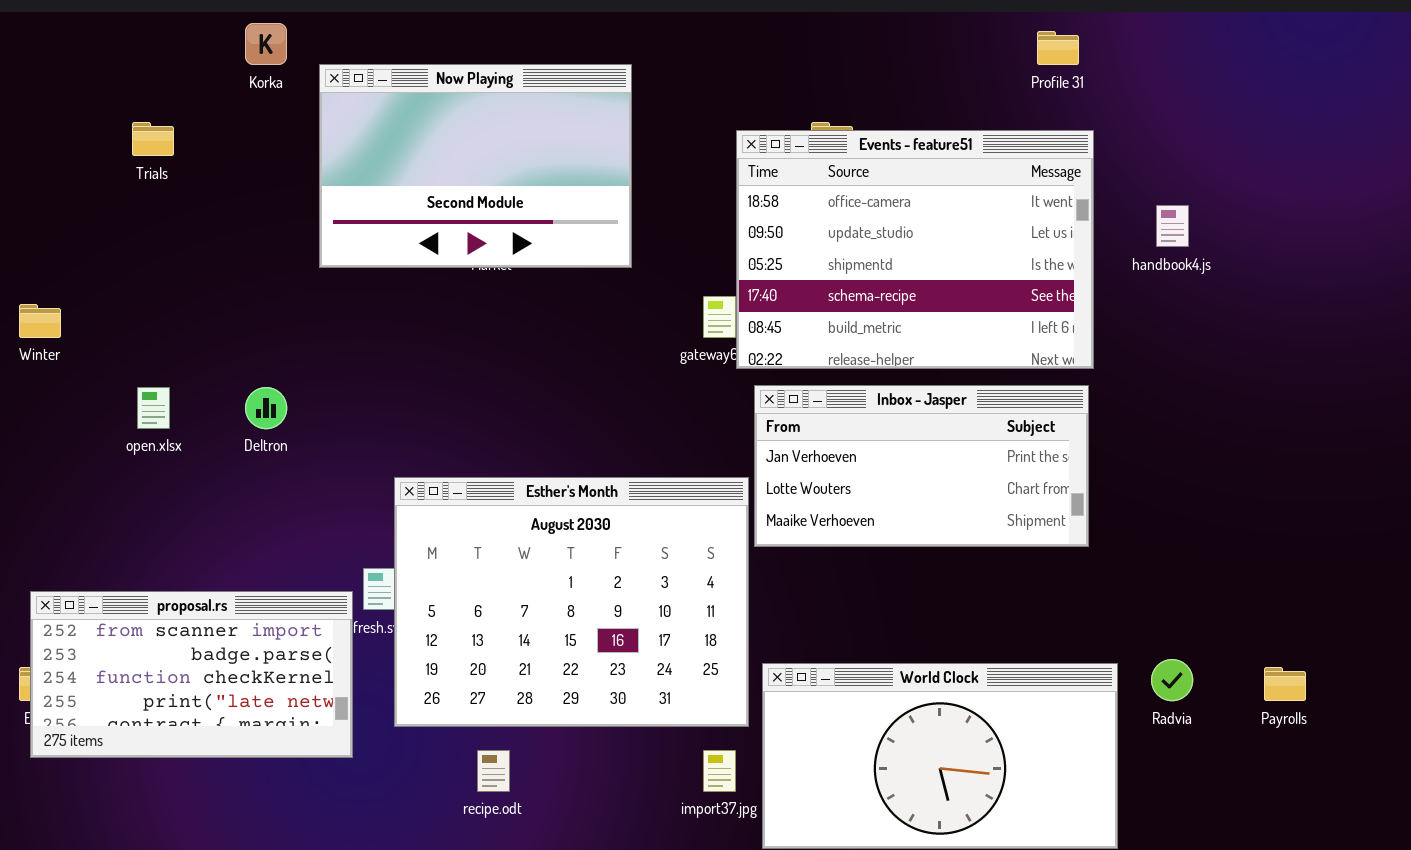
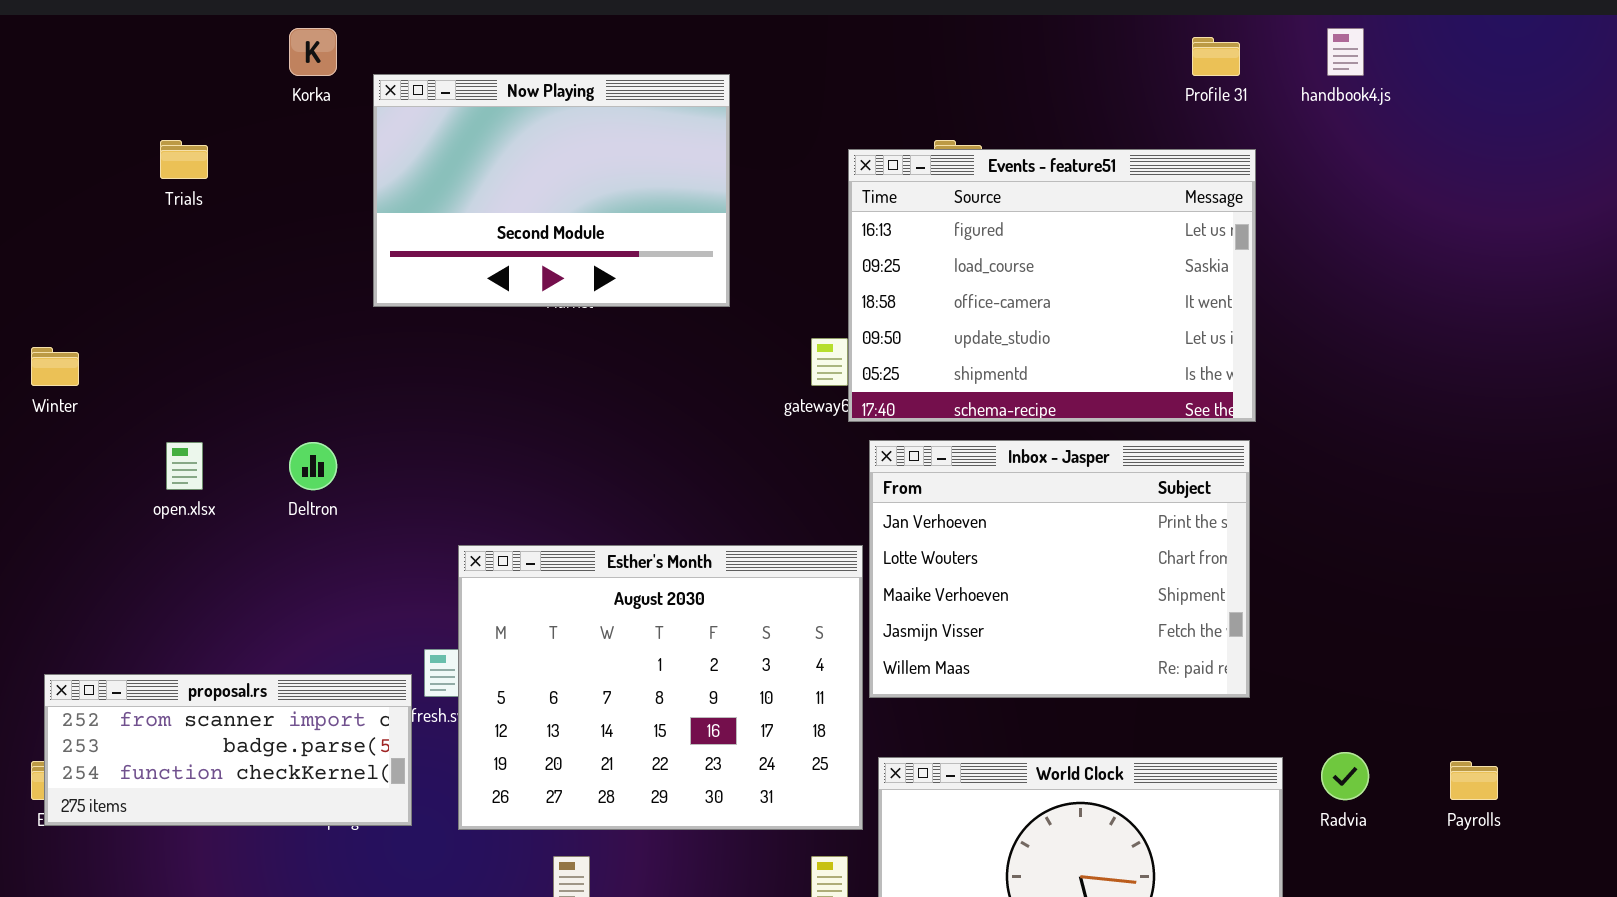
Events - feature51: [736,130,1094,369] -> [848,149,1256,422], scrolled up 2 rows
handbook4.js: [1156,205,1189,247] -> [1327,28,1364,76], moved
Inbox - Jasper: [754,385,1089,547] -> [869,440,1250,698], resized
proposal.rs: [30,591,353,758] -> [44,674,412,826], resized

